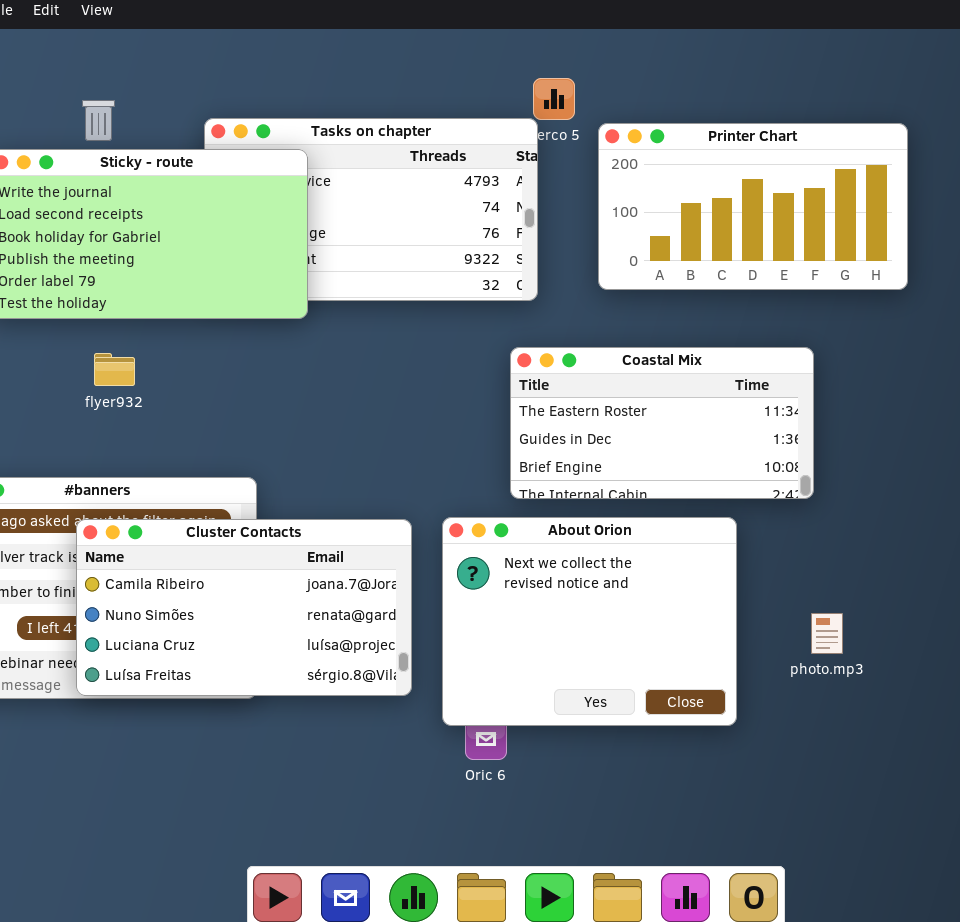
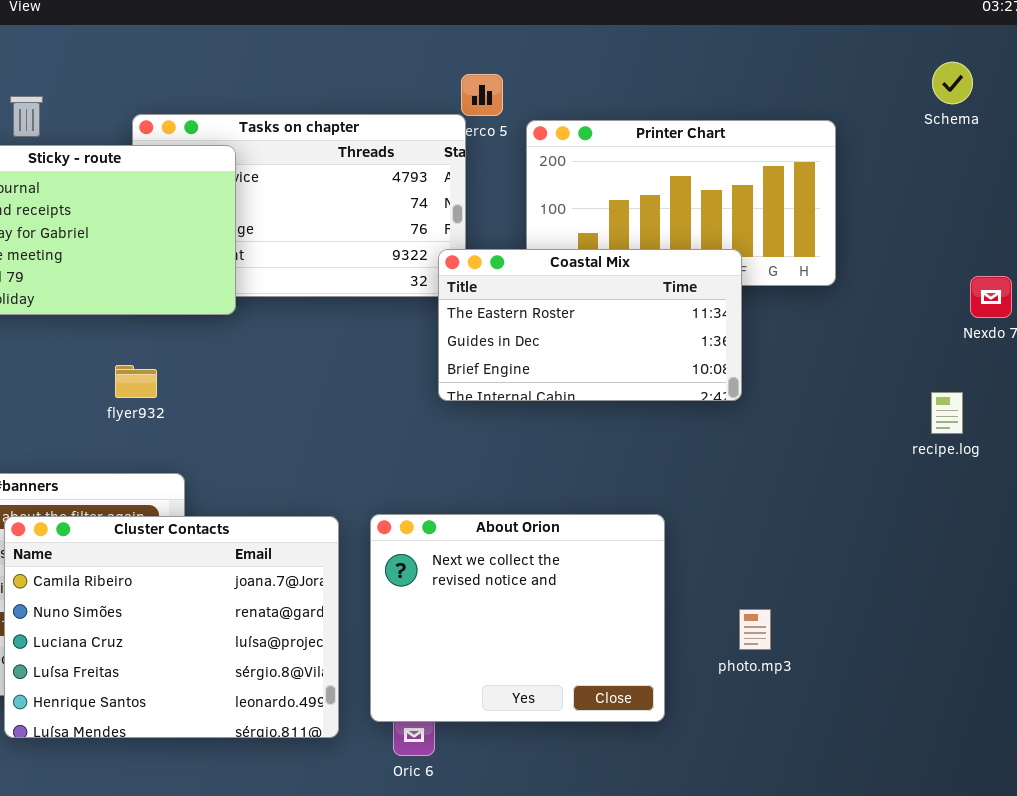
Coastal Mix: [510,347,814,499] -> [438,249,742,401], moved
flyer932: [94,353,135,386] -> [115,365,157,398], moved
Cluster Contacts: [76,519,412,696] -> [4,516,339,738], resized

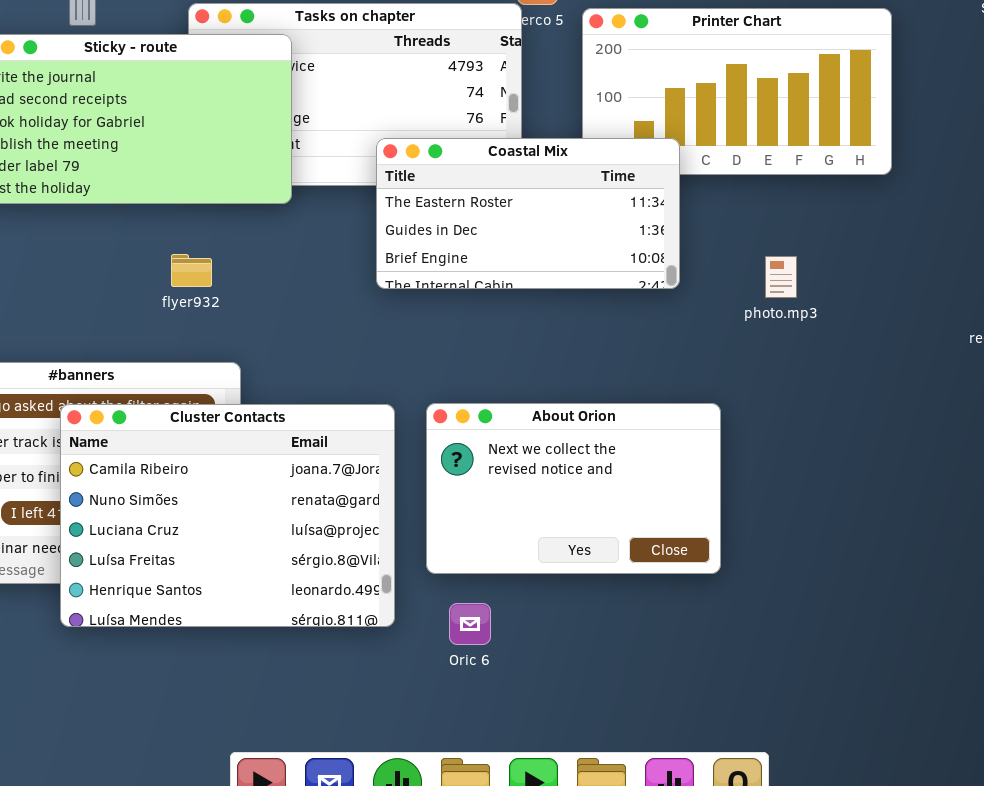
Coastal Mix: [438,249,742,401] -> [376,138,680,289], moved
About Orion: [370,514,665,722] -> [426,403,721,574], resized
photo.mp3: [739,609,771,650] -> [765,256,797,298], moved

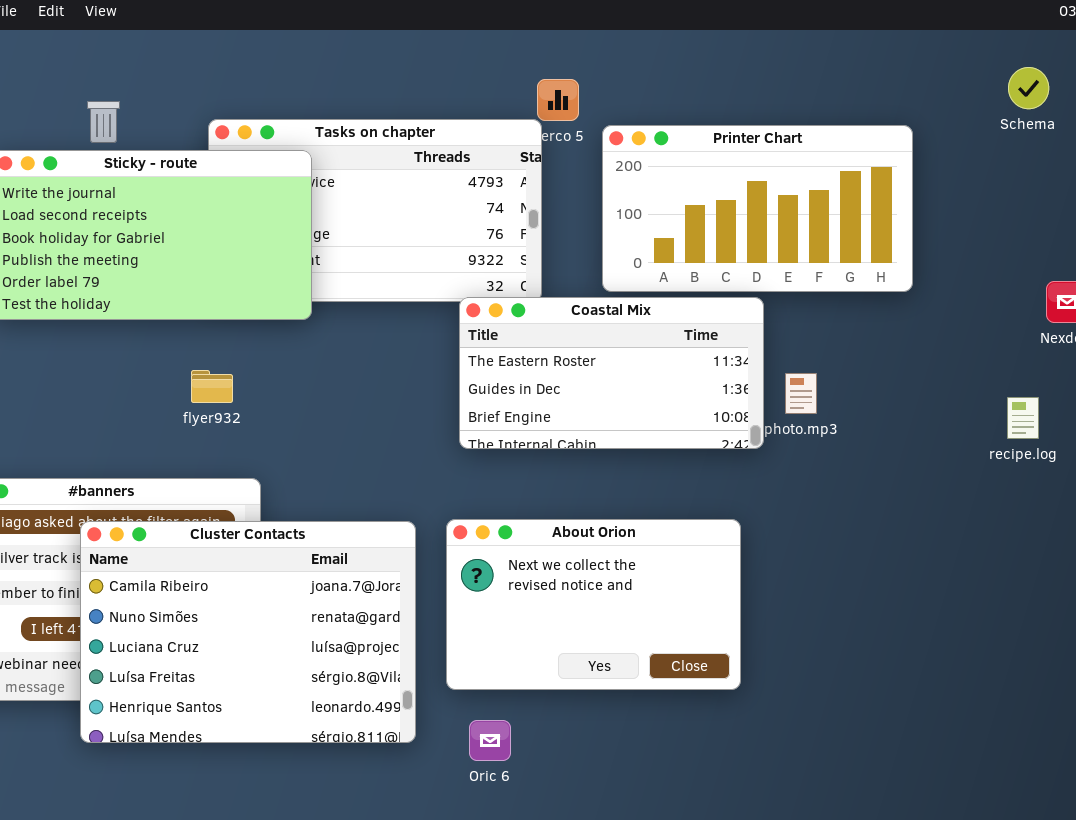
Coastal Mix: [376,138,680,289] -> [459,297,764,449], moved

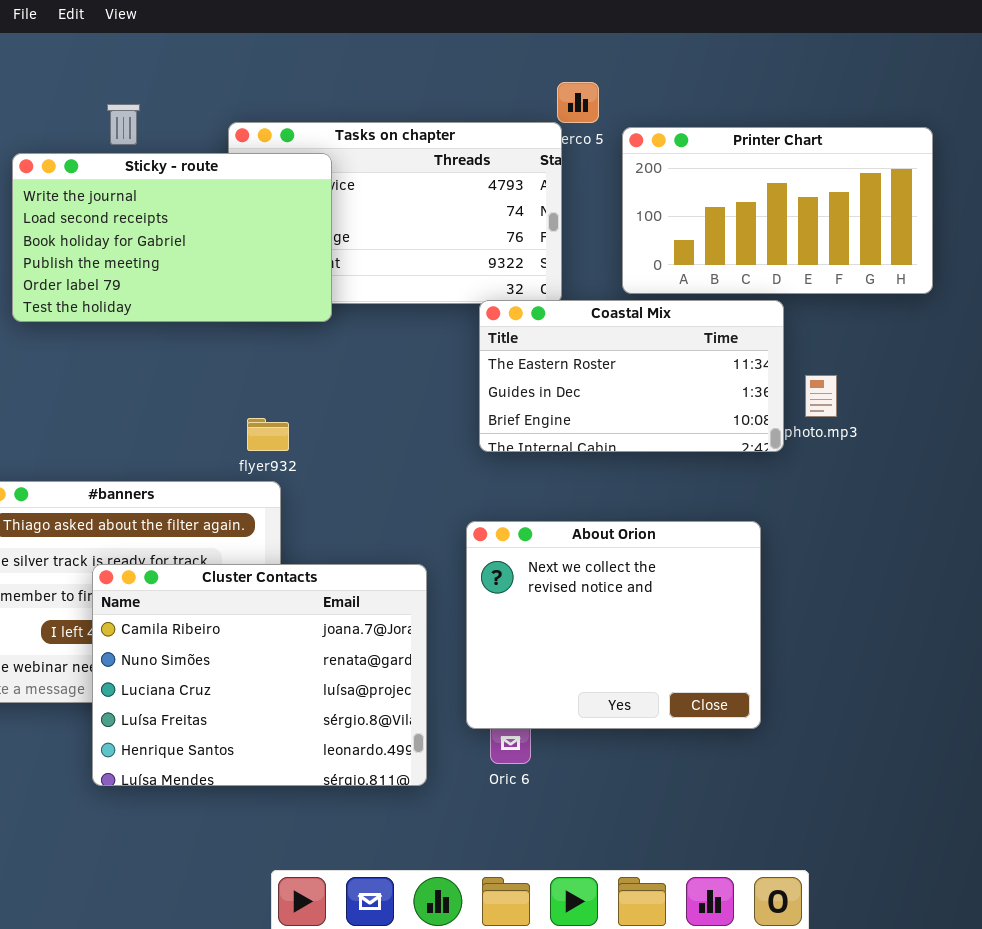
flyer932: [191,370,233,403] -> [247,418,289,451], moved
About Orion: [446,519,741,690] -> [466,521,761,729], resized
Cluster Contacts: [80,521,416,743] -> [92,564,427,786], moved

